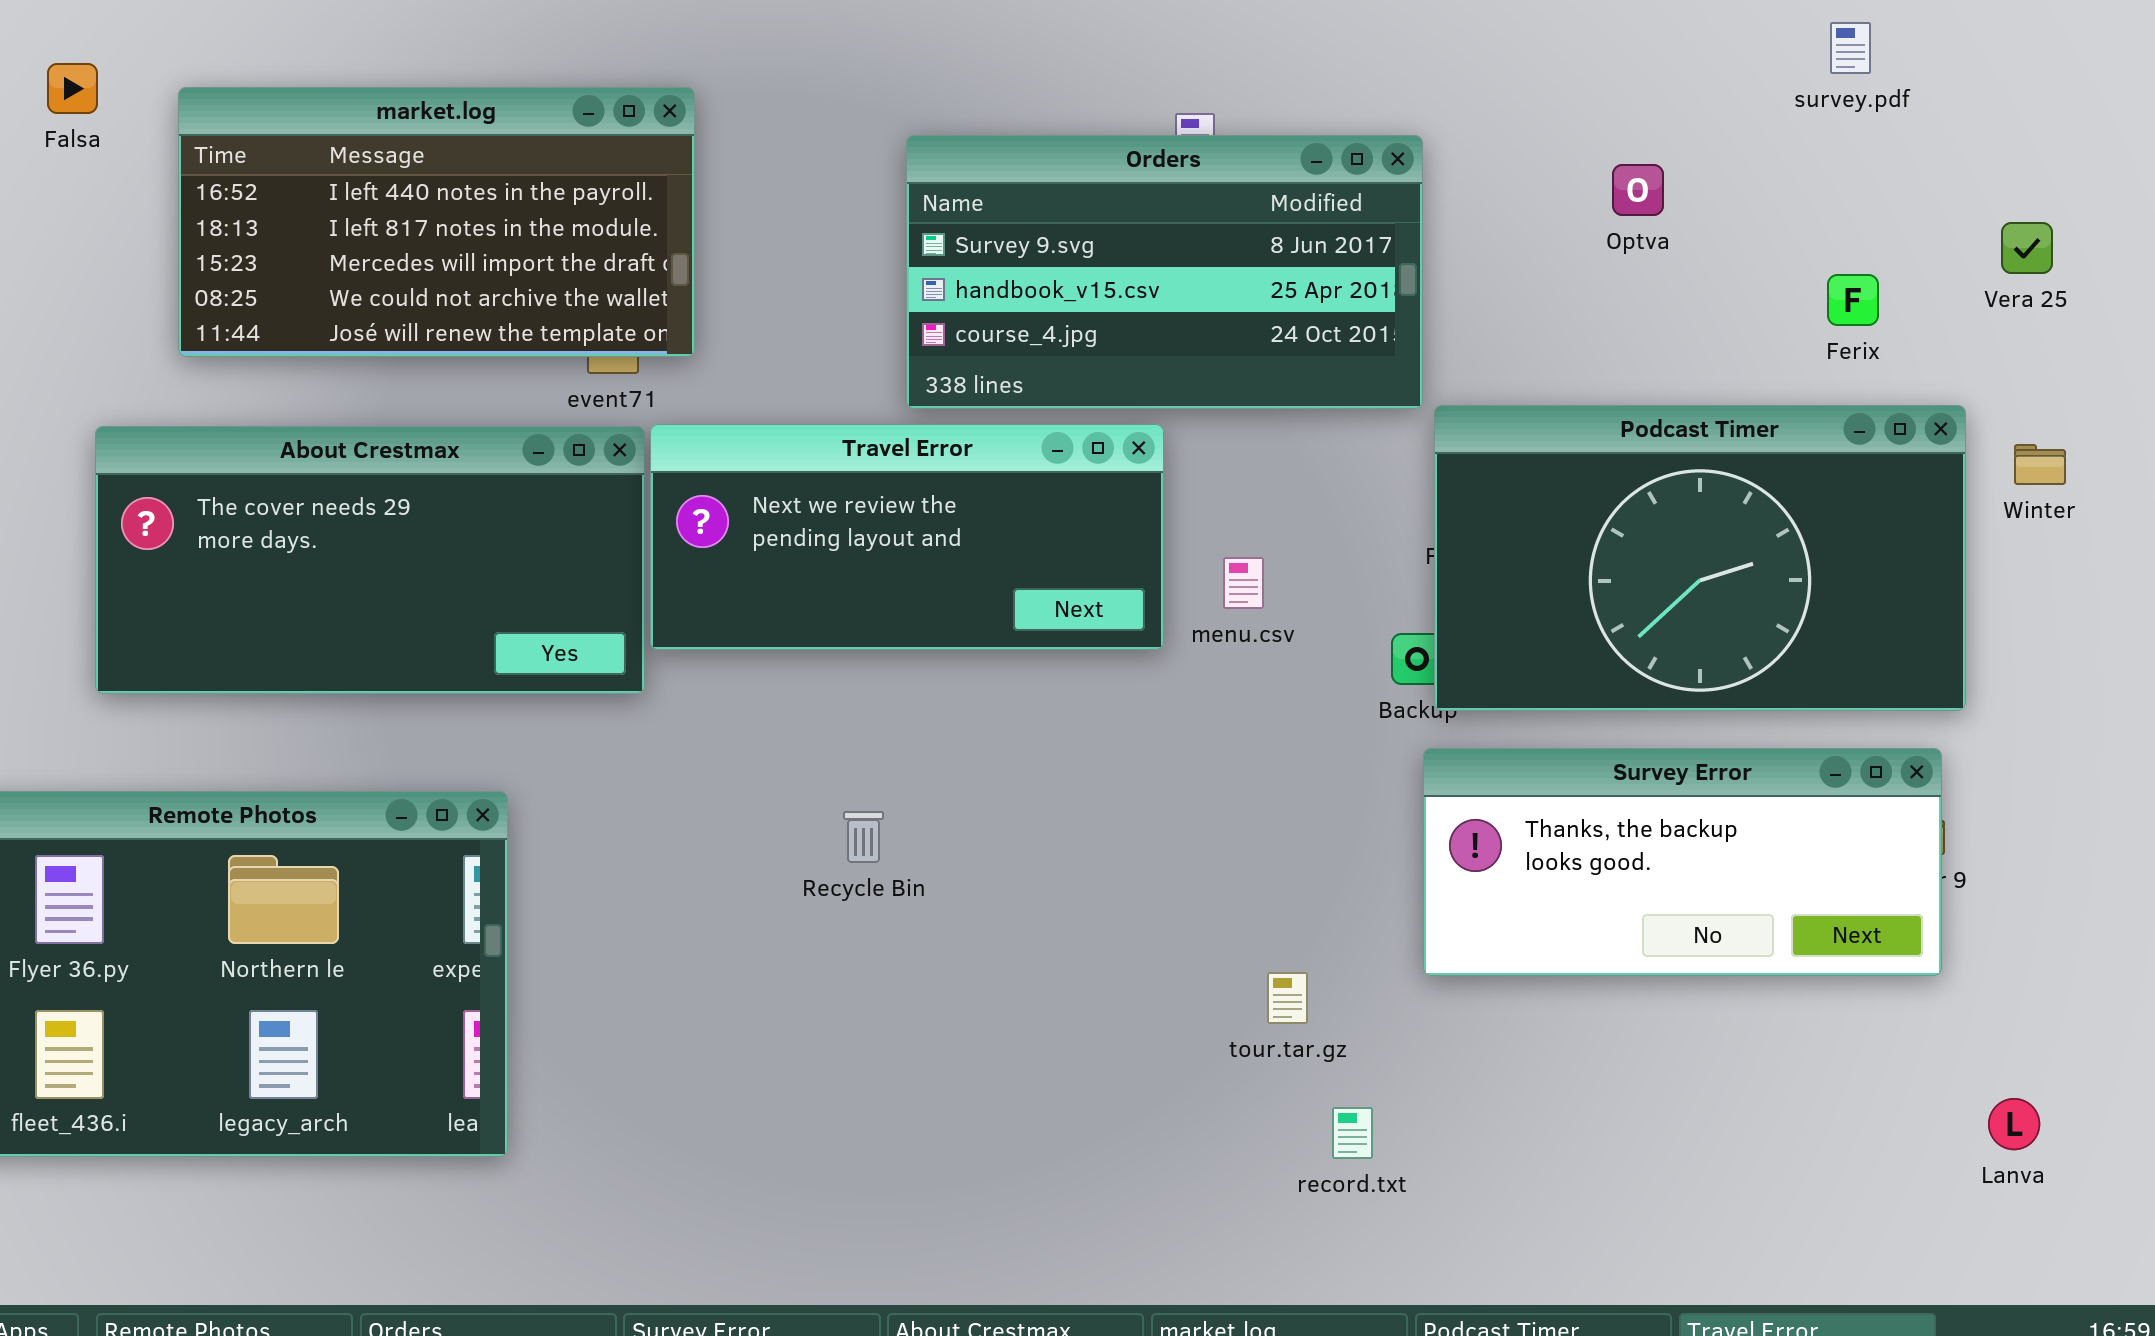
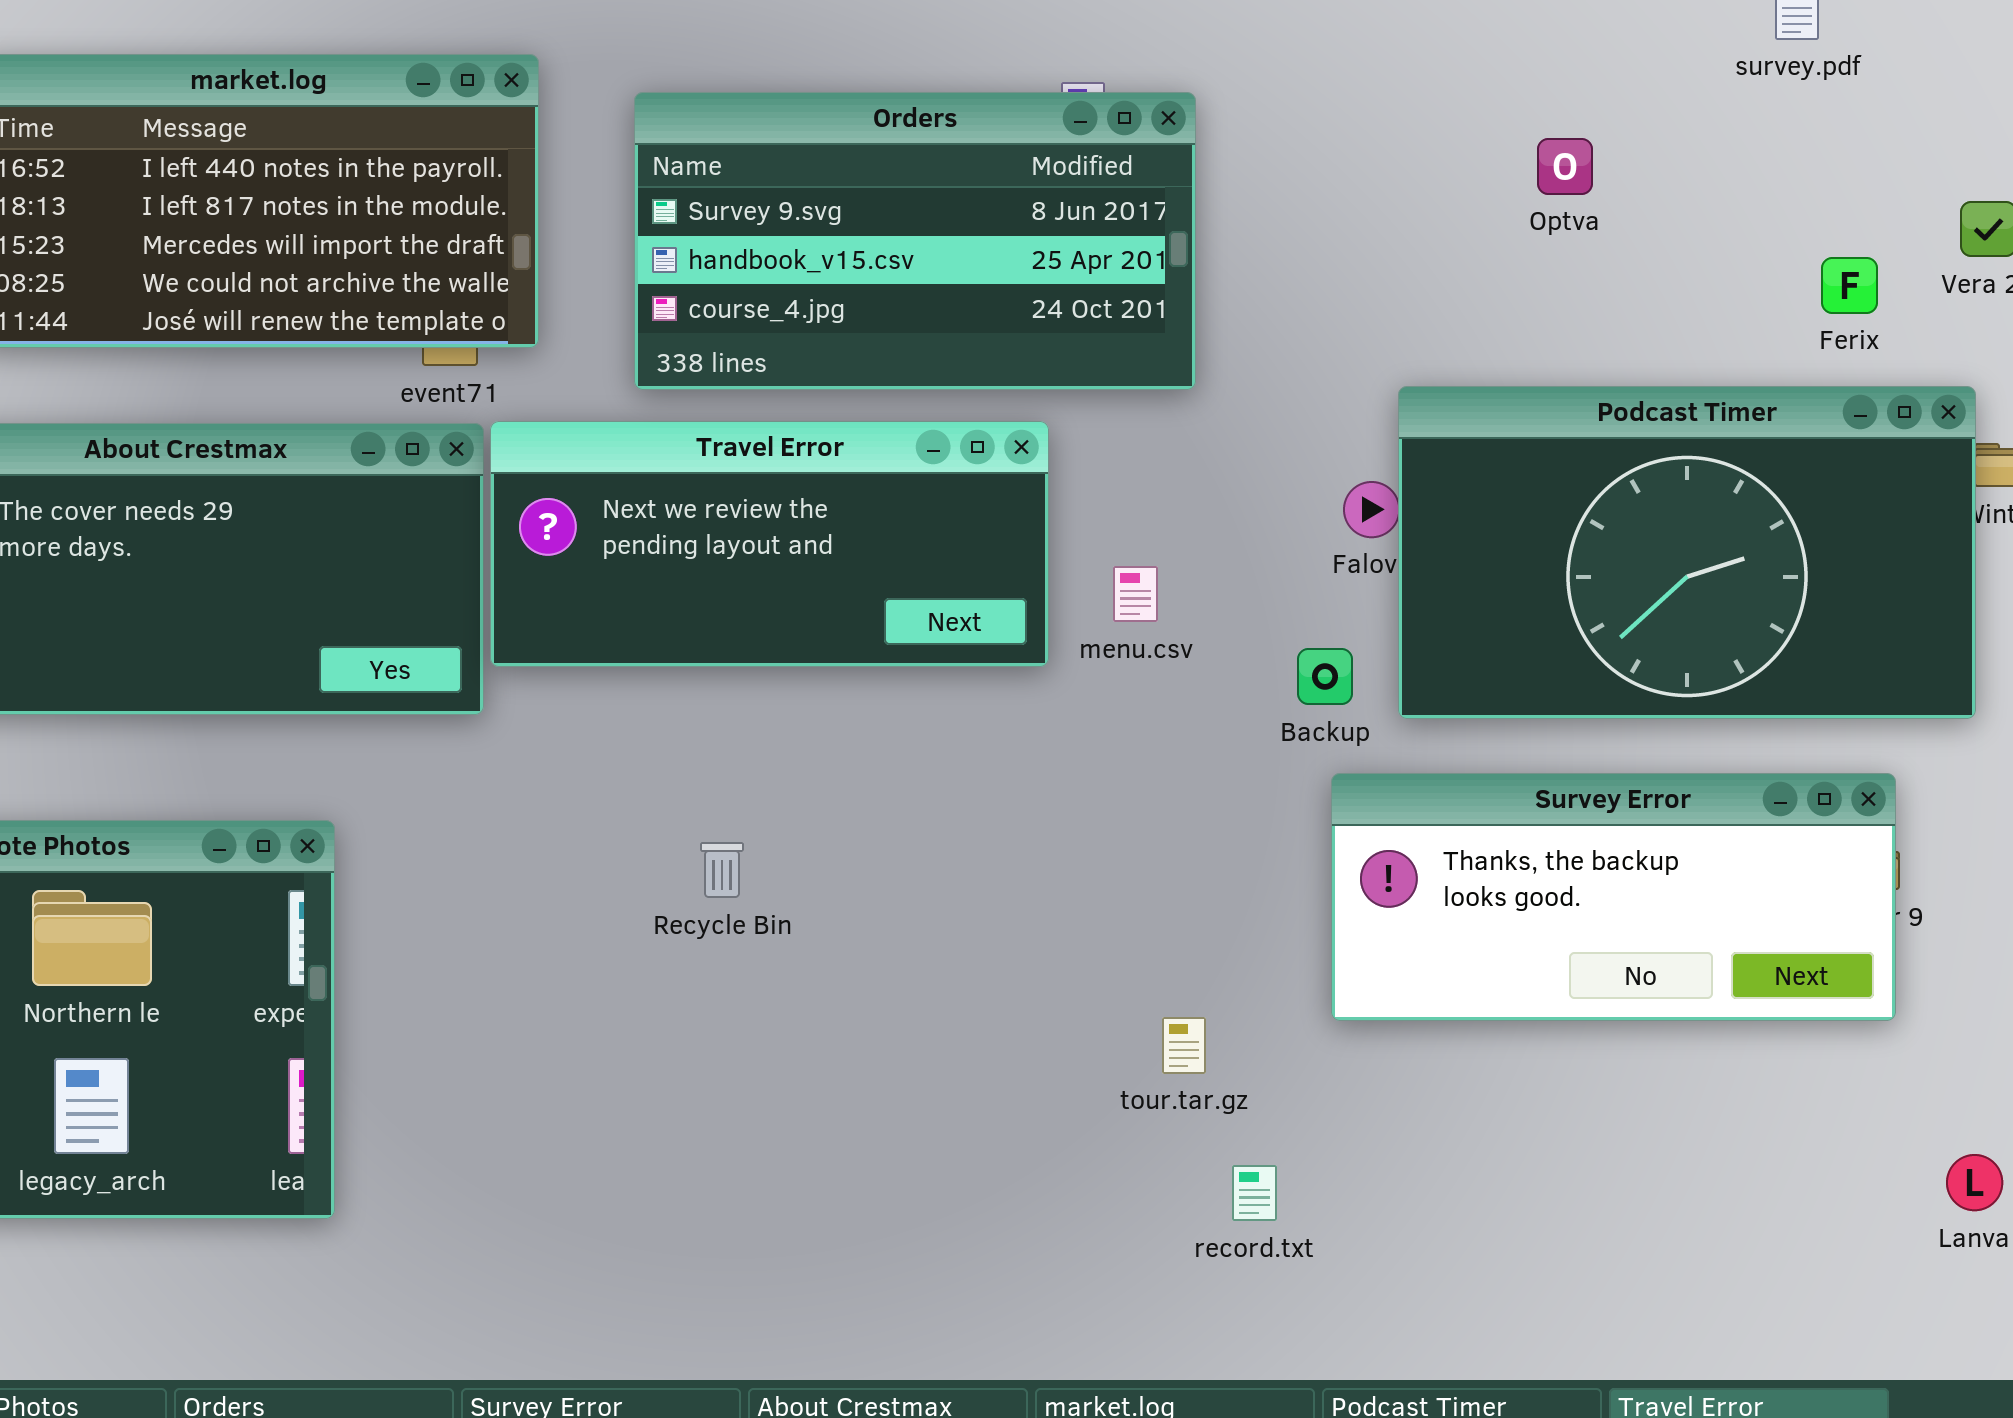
Orders: [906,135,1423,409] -> [634,92,1196,390], moved
Ferix: [1827,274,1879,326] -> [1821,257,1878,314], moved
Podcast Timer: [1434,405,1966,711] -> [1398,386,1976,719], moved

